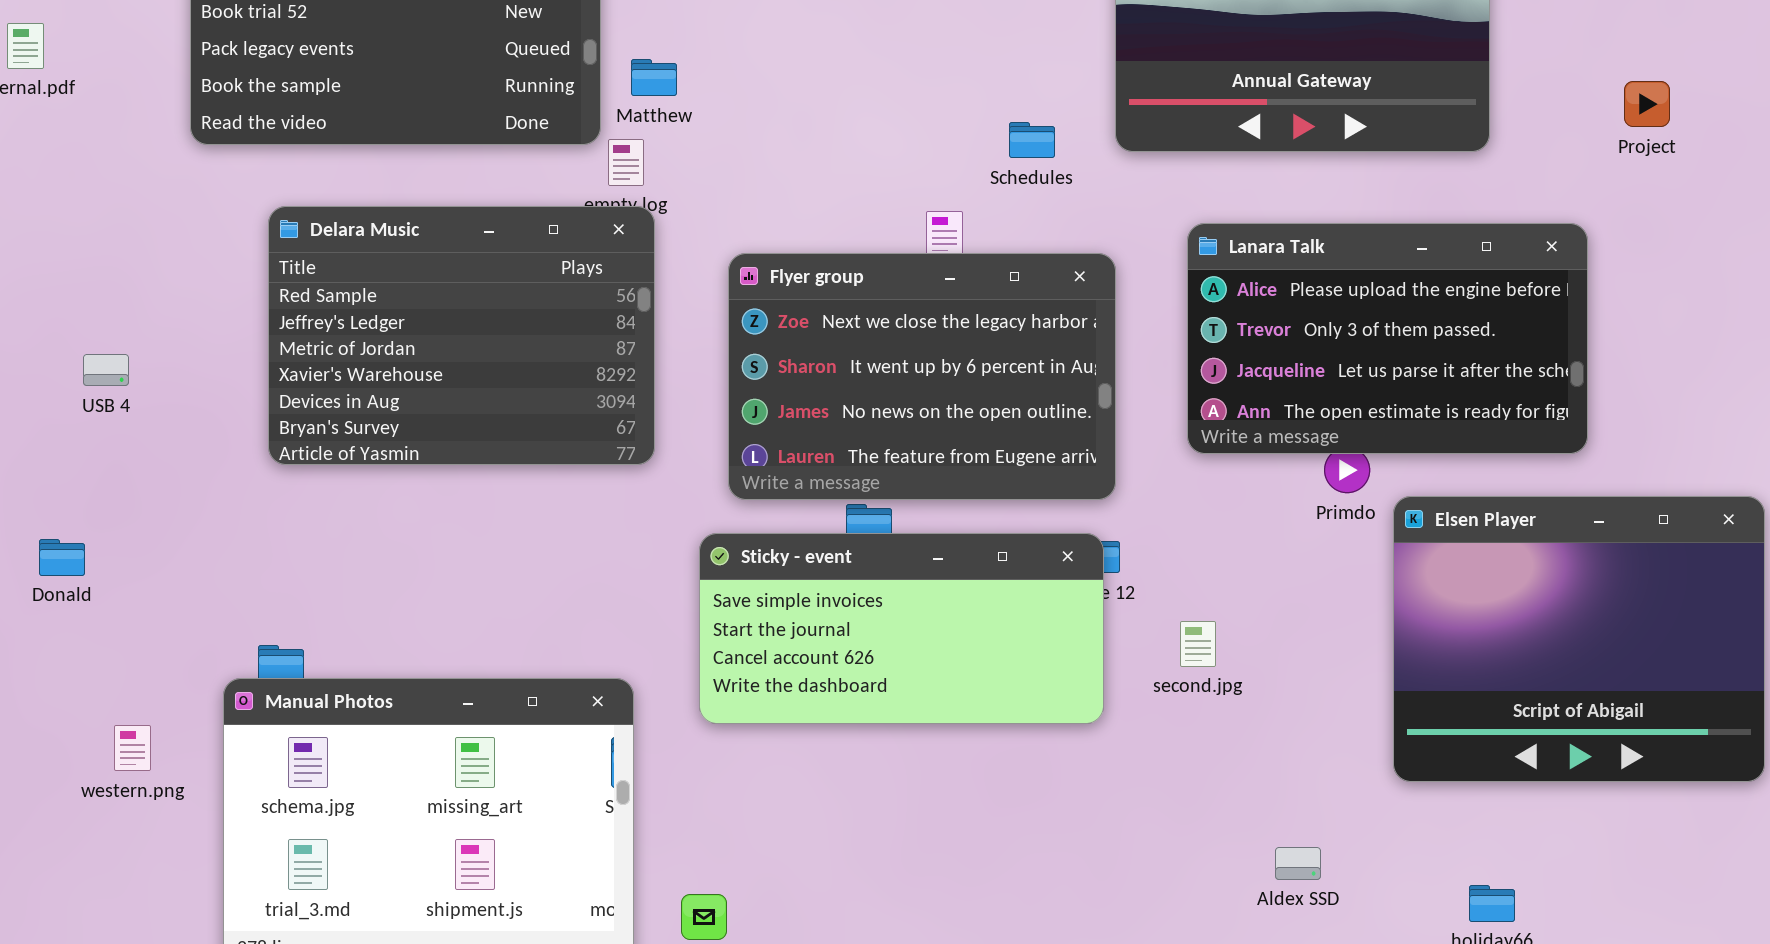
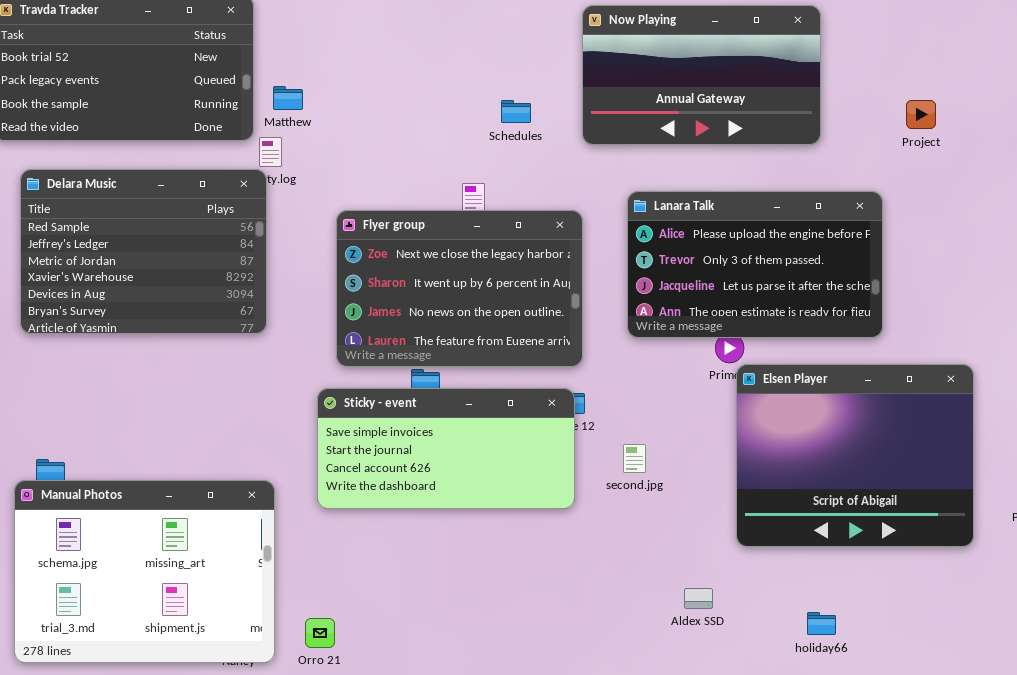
Schedules: [1009,122,1055,158] -> [501,100,531,123], moved
Delara Music: [268,206,655,465] -> [20,169,267,334], moved
Elsen Player: [1393,496,1765,782] -> [736,364,974,547], moved

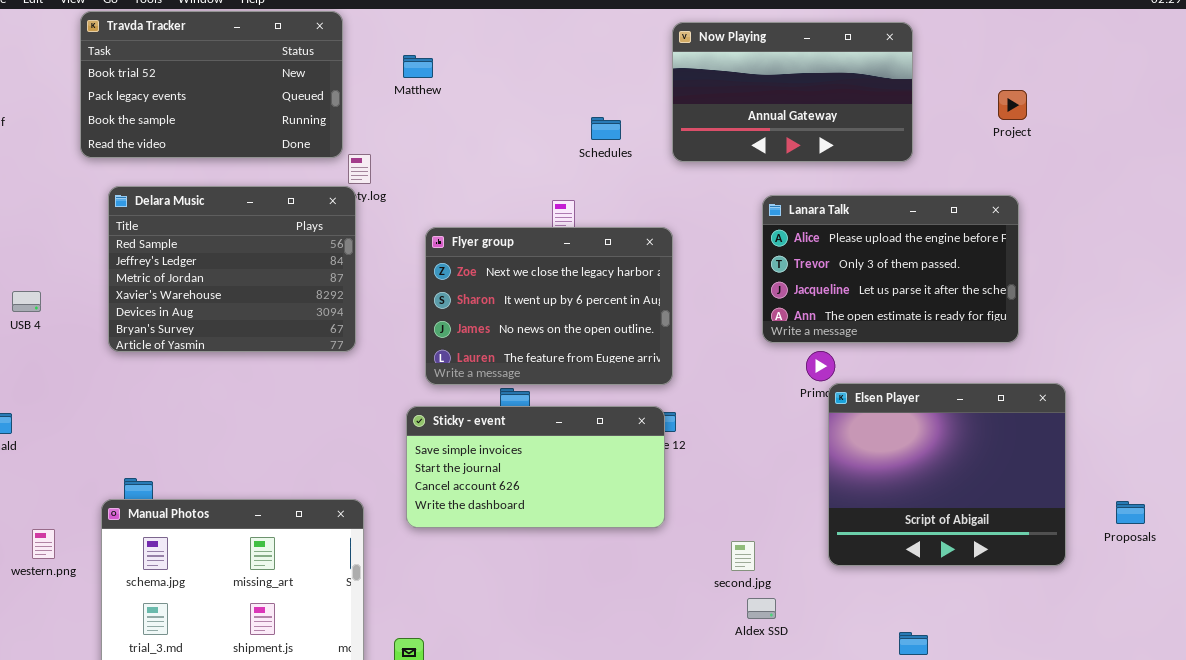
Matthew: [273,86,303,110] -> [403,55,433,78], moved
Project: [906,100,936,129] -> [998,90,1027,120], moved
Lanara Talk: [627,191,883,338] -> [762,195,1019,343], moved
second.jpg: [623,444,646,473] -> [731,541,755,571], moved
Aldex SSD: [684,588,713,609] -> [747,598,776,619], moved

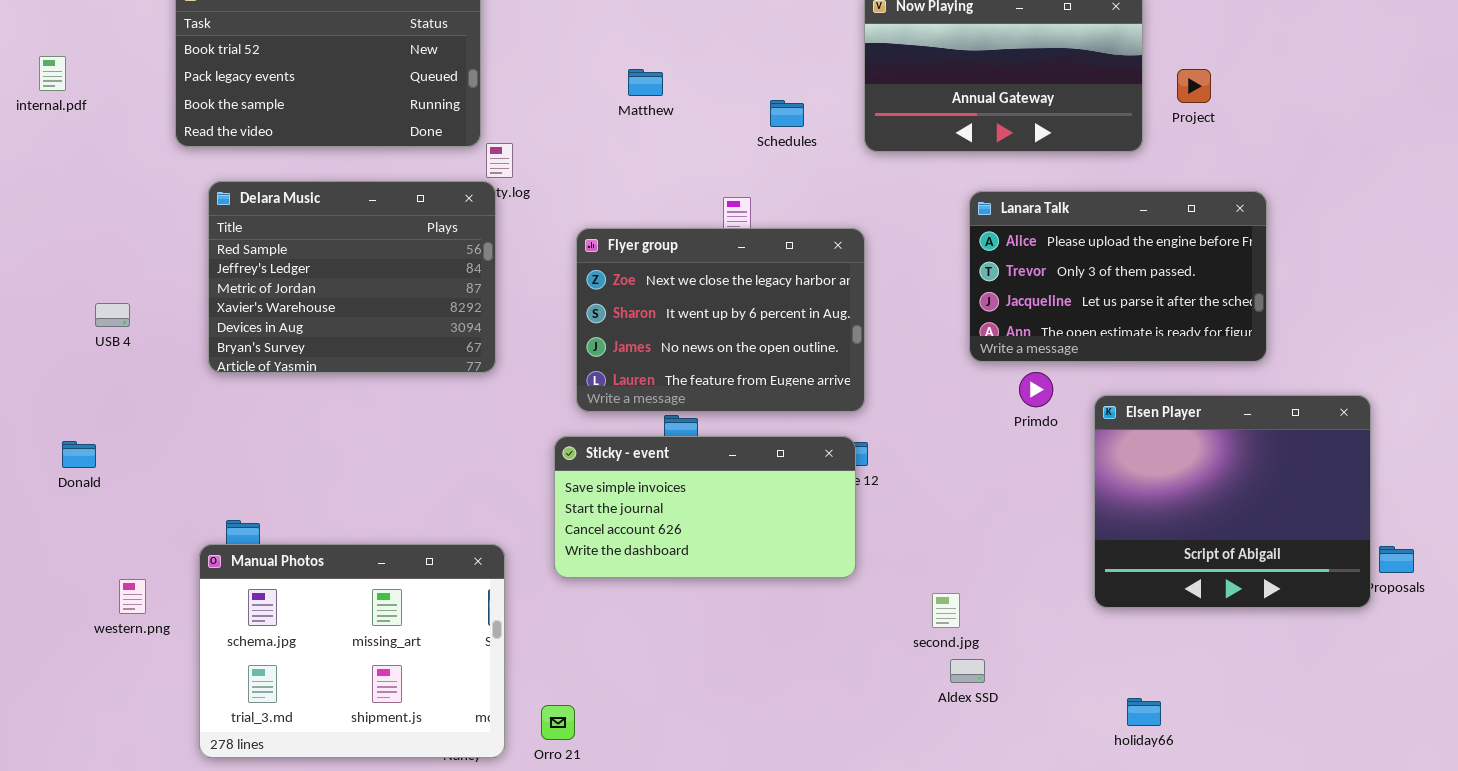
Matthew: [403,55,433,78] -> [628,69,663,96], moved
Project: [998,90,1027,120] -> [1177,69,1211,103], moved
Elsen Player: [828,383,1066,566] -> [1094,395,1371,608], moved

